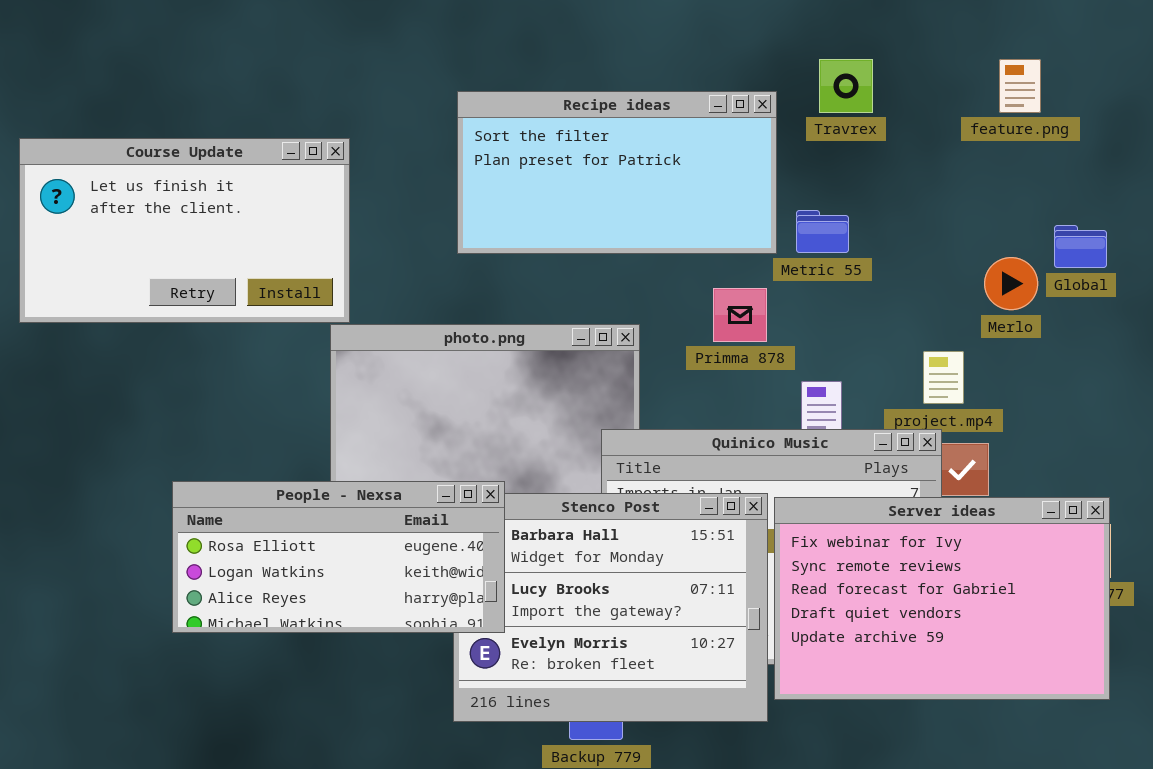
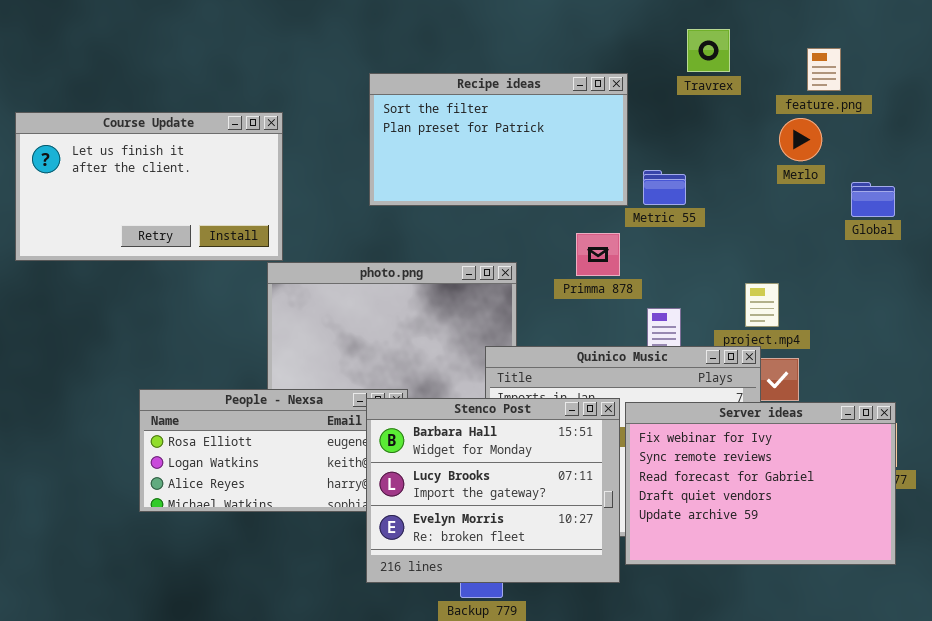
Travrex: [819,59,873,113] -> [687,29,730,72], moved
Merlo: [984,257,1038,310] -> [779,118,822,161], moved
Stenco Post: [453,493,768,722] -> [366,398,620,583], raised

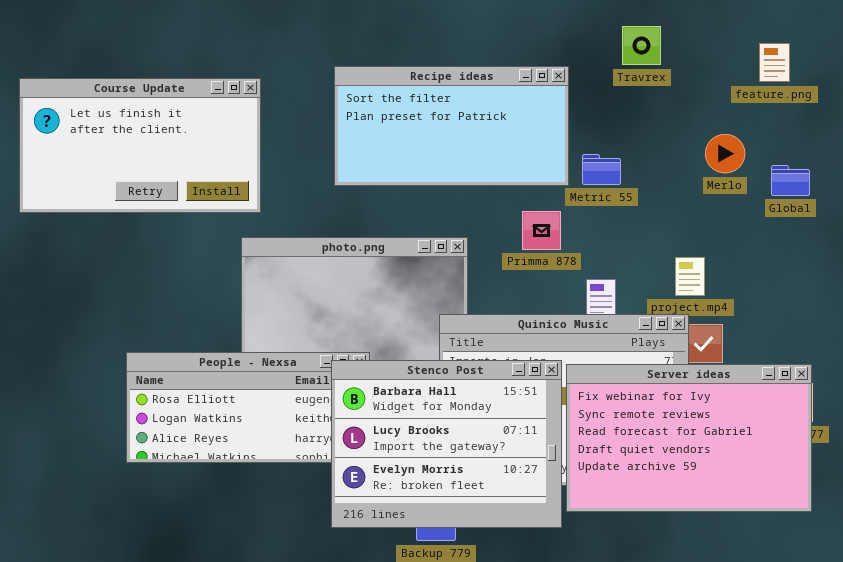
feature.png: [807,48,841,91] -> [759,43,790,82], moved
Course Update: [15,112,283,261] -> [19,78,261,213], moved
Merlo: [779,118,822,161] -> [705,134,745,173], moved

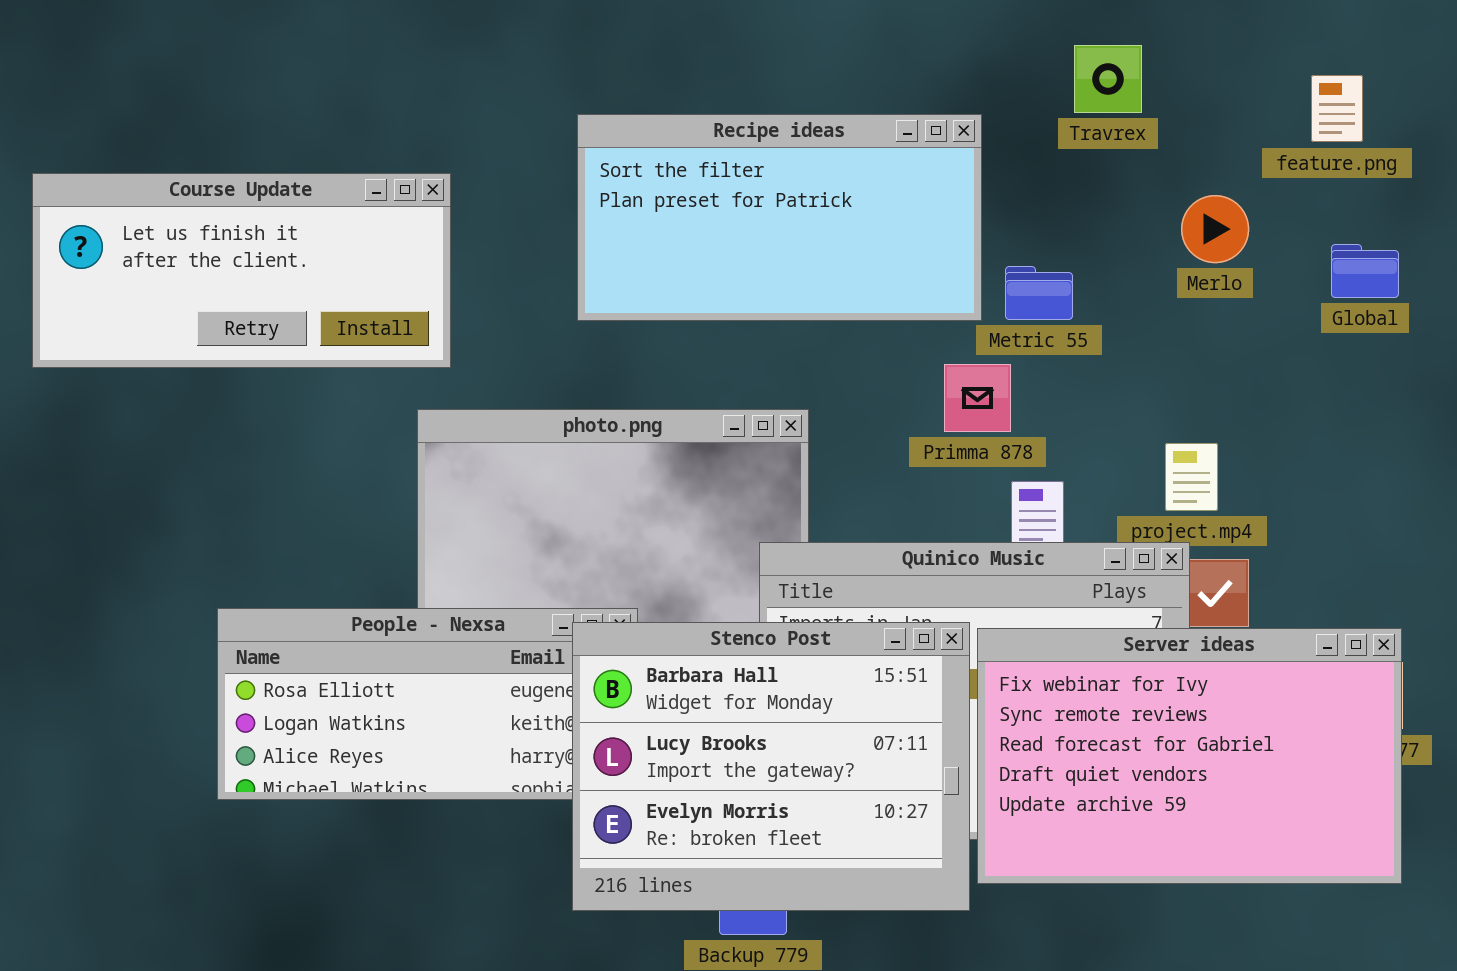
Course Update: [19,78,261,213] -> [32,173,451,368], resized
Merlo: [705,134,745,173] -> [1181,195,1249,263], moved
Global: [771,165,810,196] -> [1331,244,1399,298], moved
Primma 878: [522,211,561,250] -> [944,364,1011,432], moved

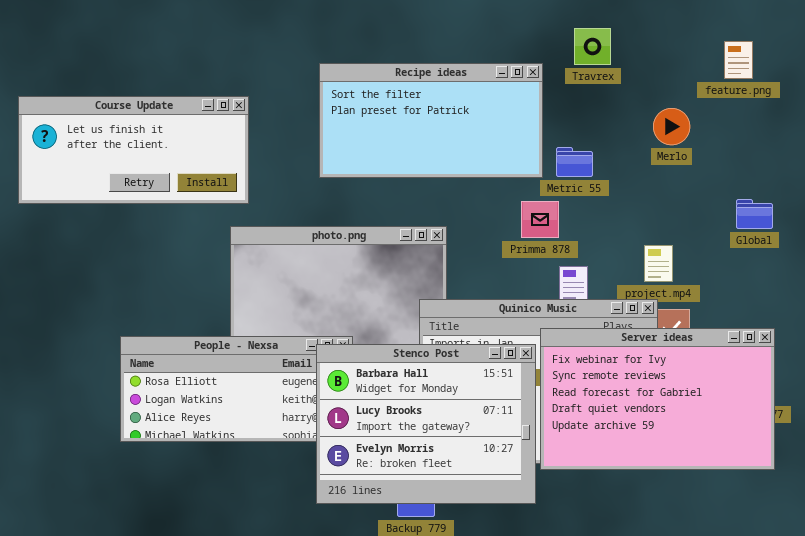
Travrex: [1074,45,1142,113] -> [574,28,611,65], moved
Global: [1331,244,1399,298] -> [736,199,773,229], moved
Server ideas: [977,628,1402,884] -> [540,328,775,470], moved

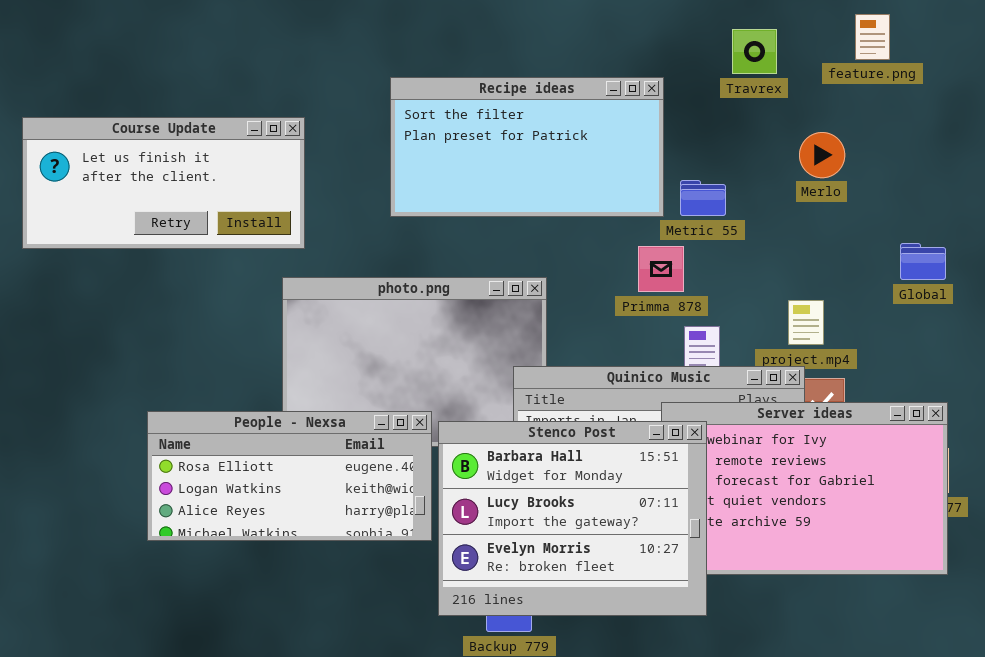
Travrex: [574,28,611,65] -> [732,29,777,74], moved
feature.png: [724,41,753,79] -> [855,14,890,60], moved
Stenco Post: [316,344,536,504] -> [438,421,707,616], moved

